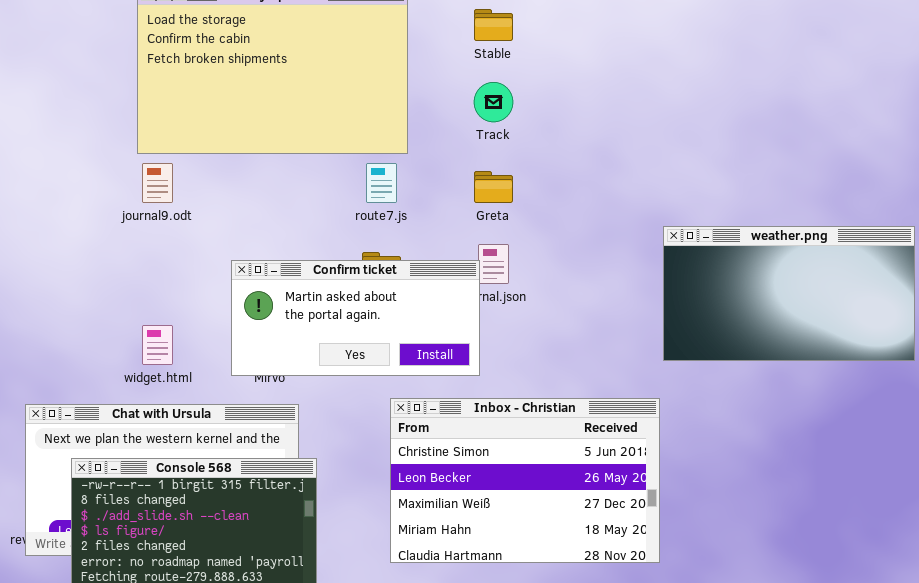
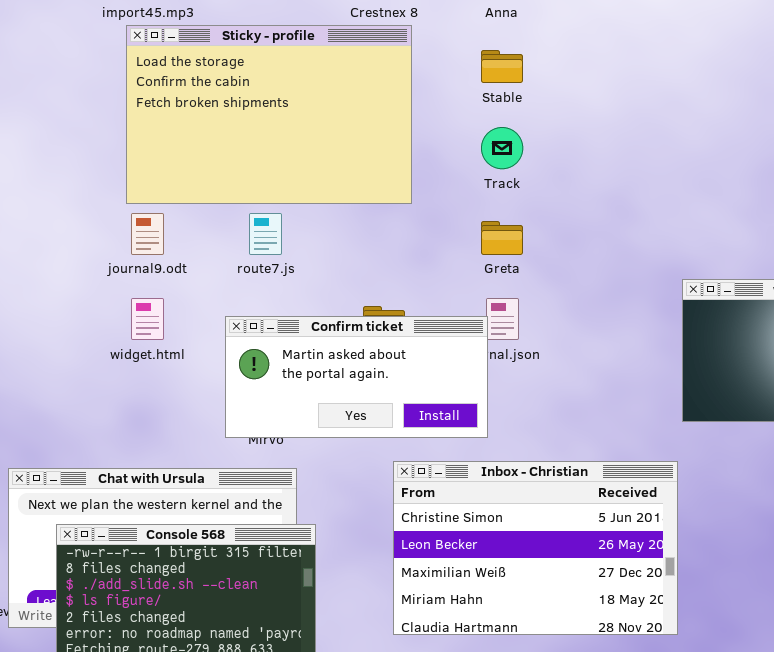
route7.js: [366,163,397,203] -> [249,213,282,255], moved
widget.html: [142,325,173,365] -> [131,298,164,340], moved

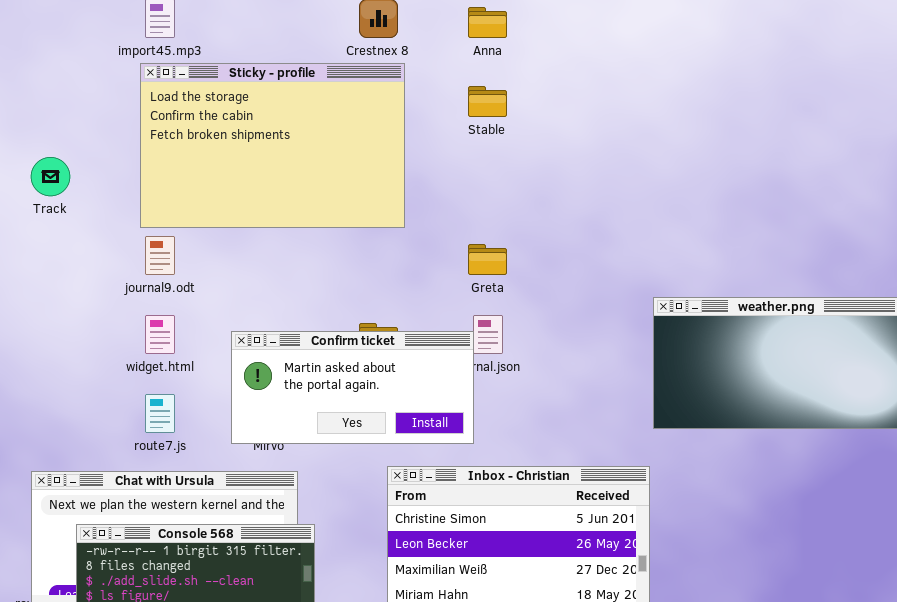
Track: [481,127,523,169] -> [31,157,70,196], moved
route7.js: [249,213,282,255] -> [145,394,175,433], moved

